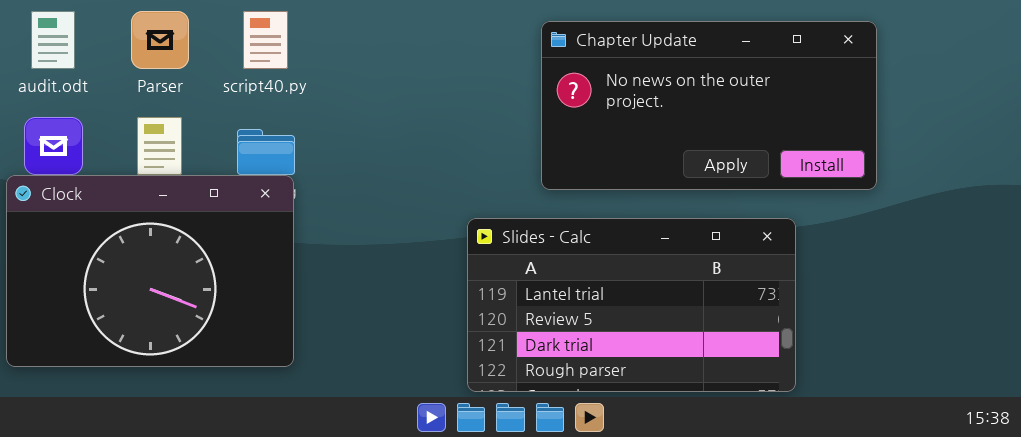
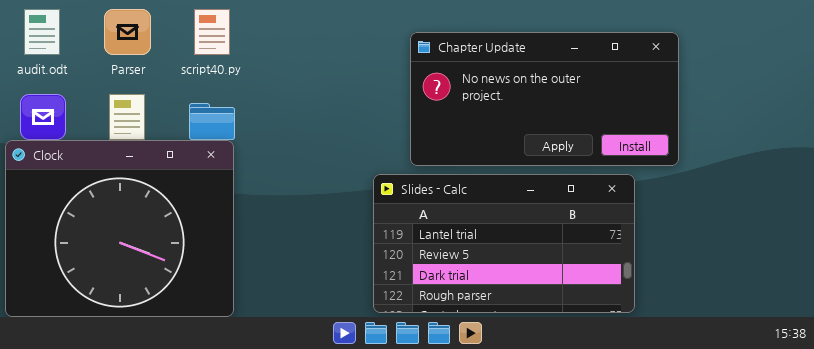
Chapter Update: [541,21,877,190] -> [410,32,679,166], moved
Clock: [6,175,294,367] -> [5,140,234,317], resized

